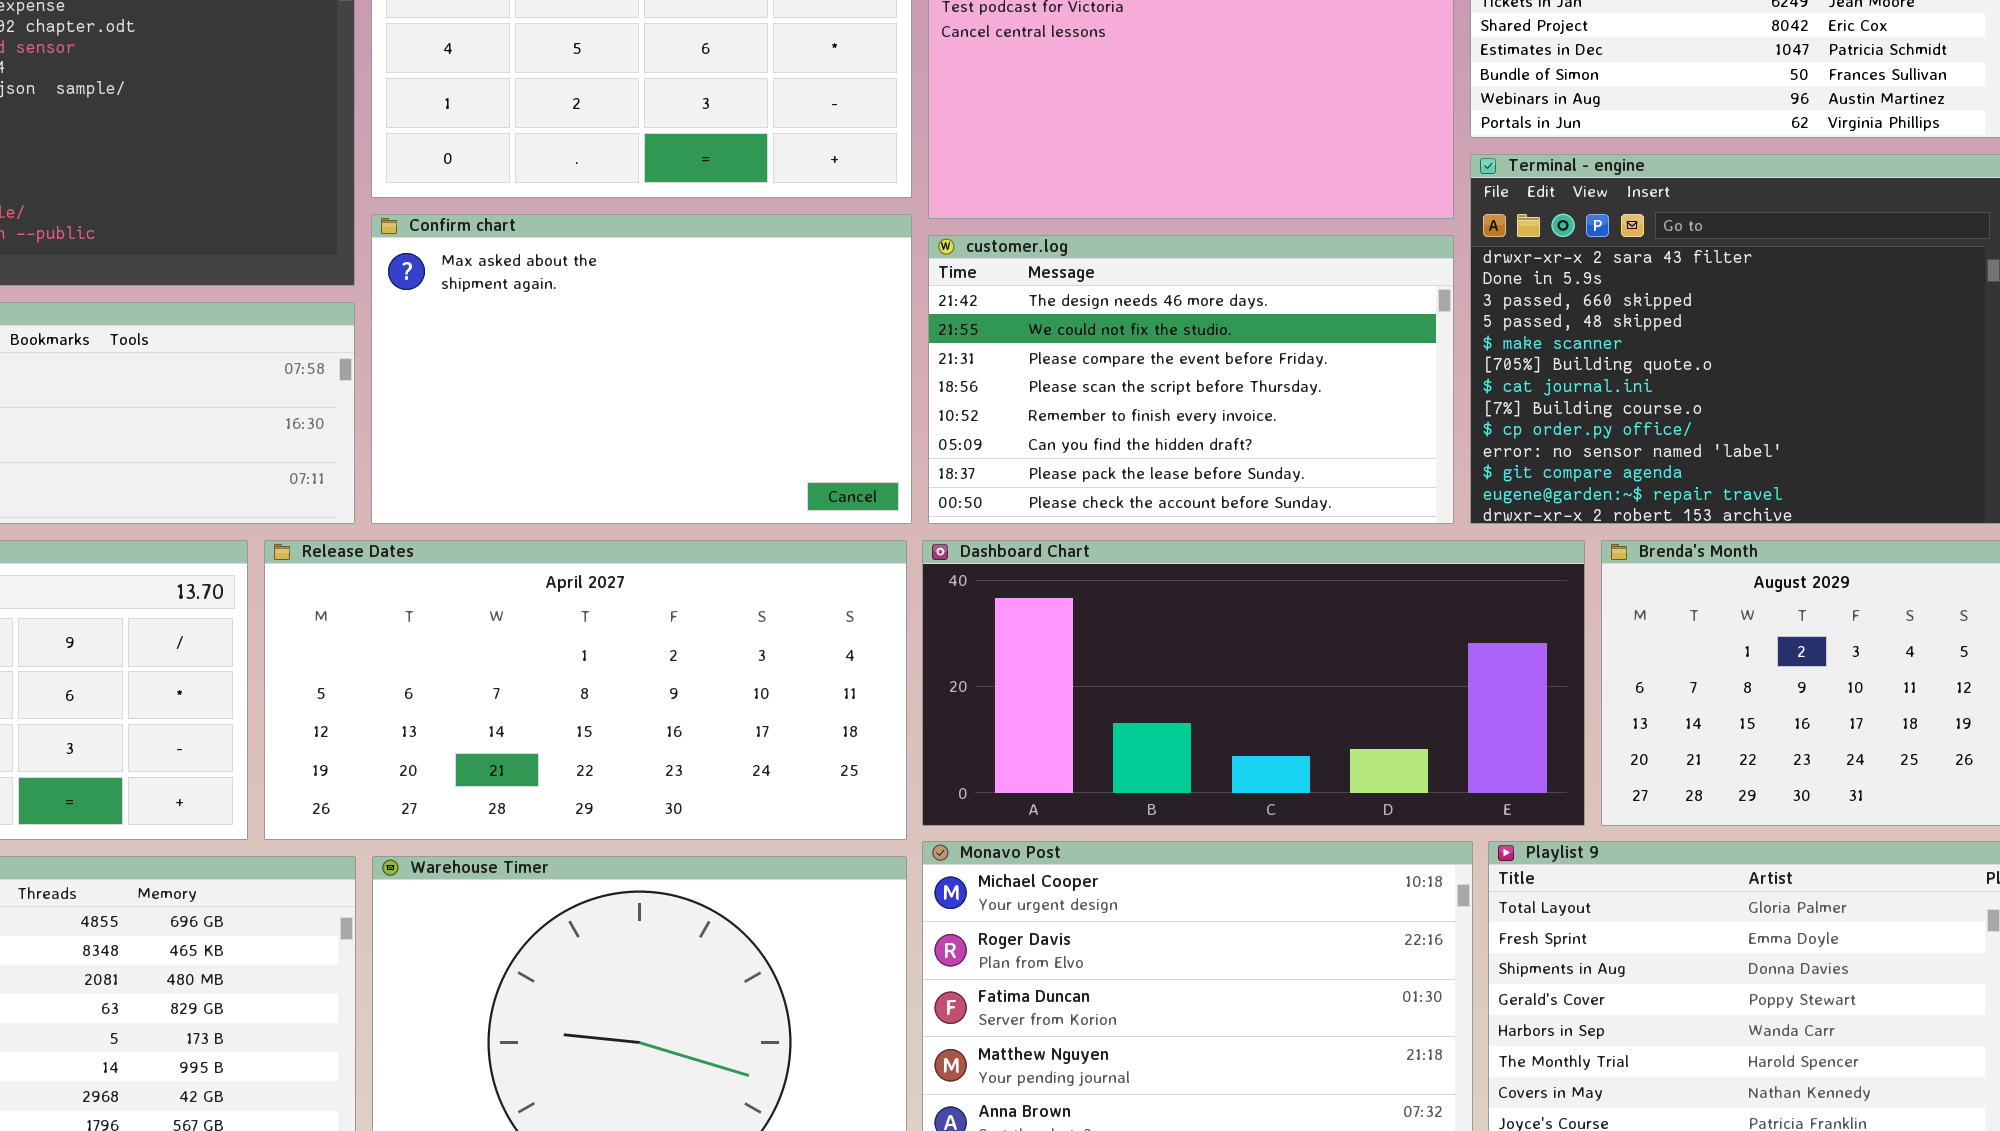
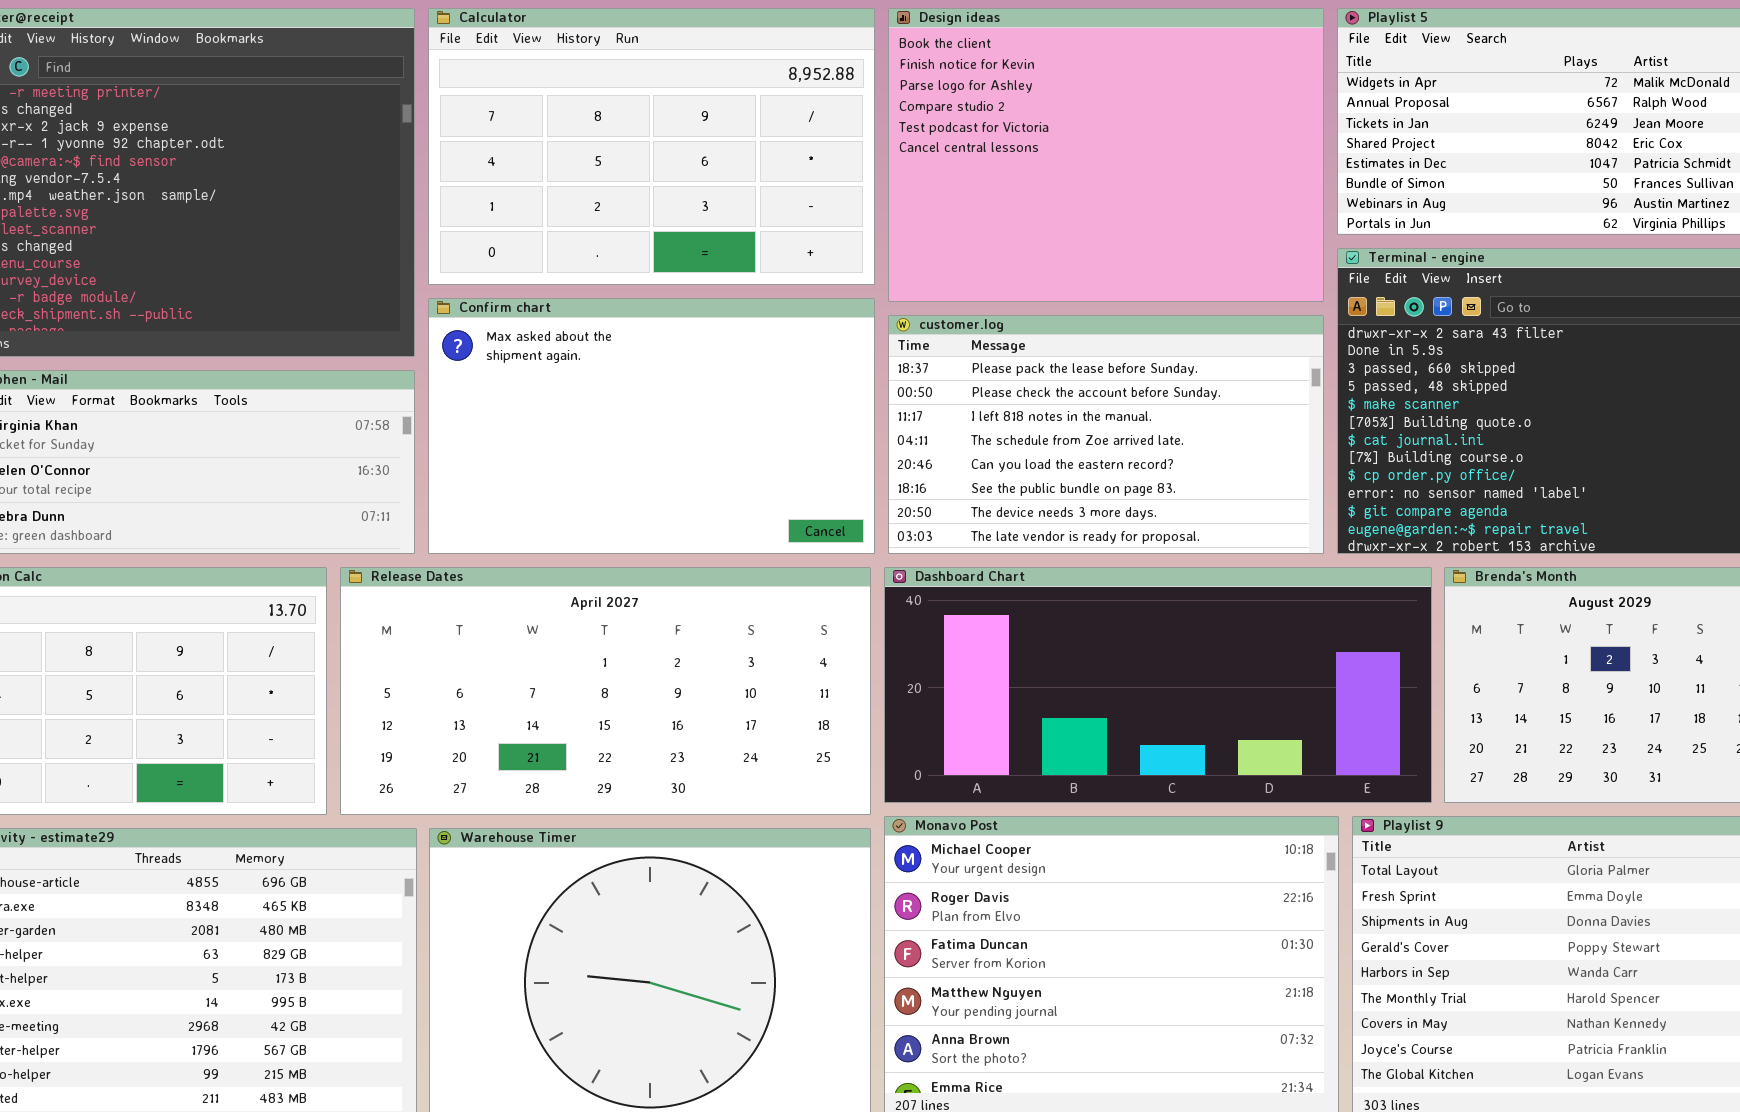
customer.log: [928,235,1454,524] -> [888,315,1324,554], scrolled down 6 rows

